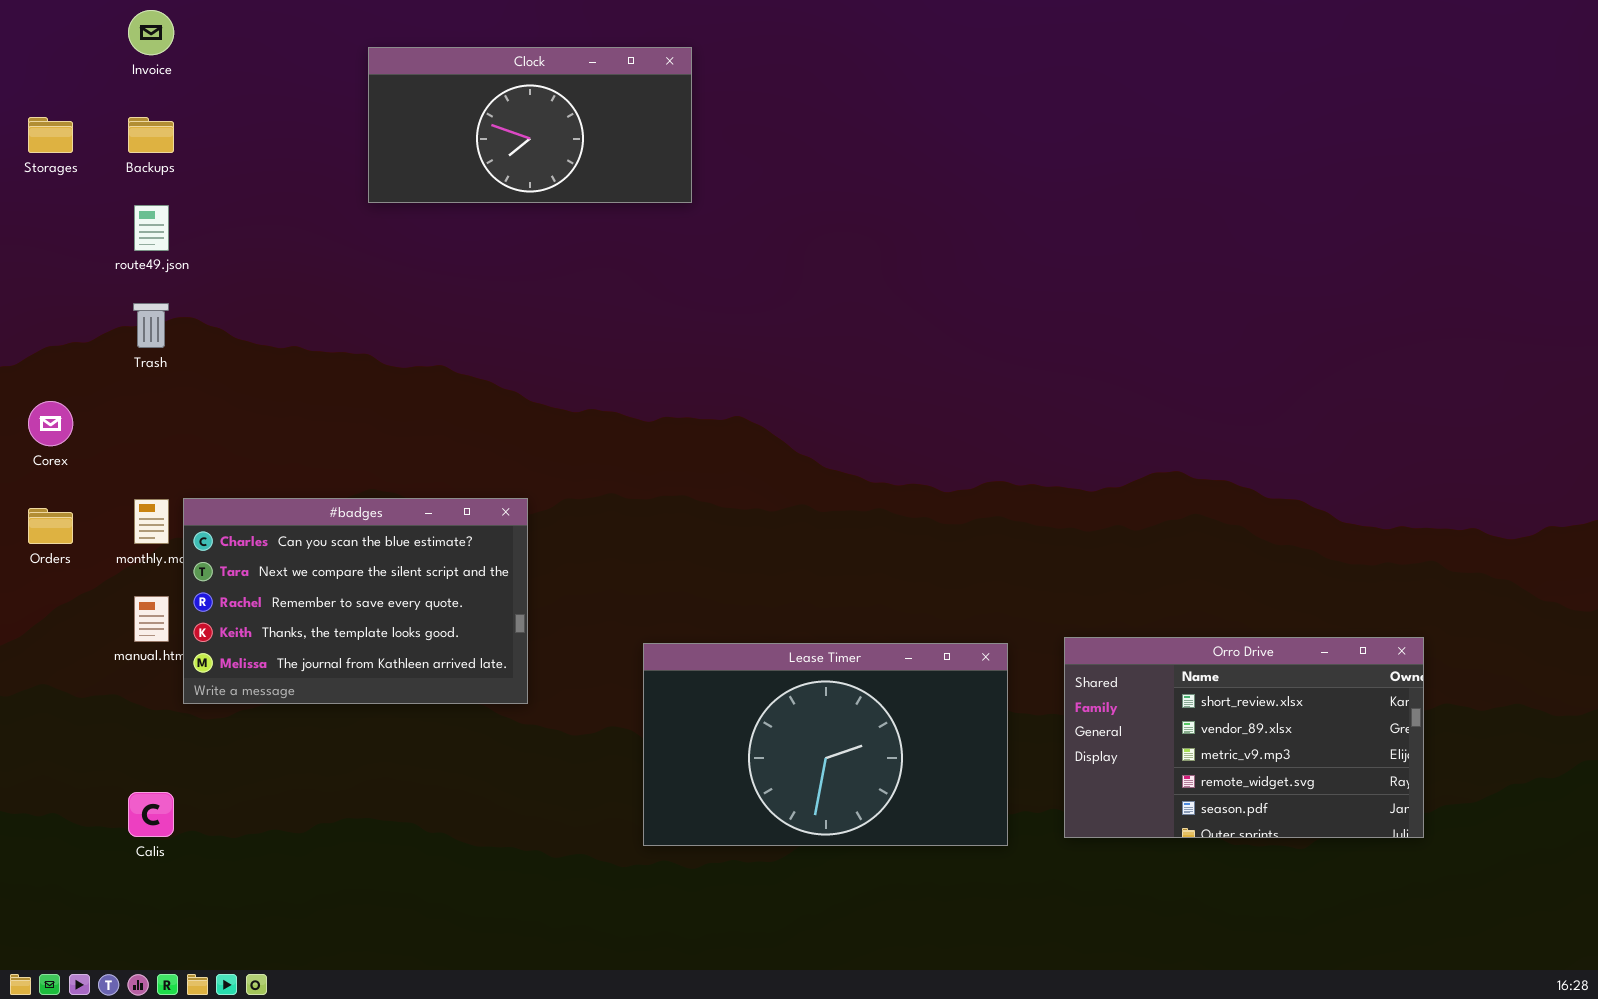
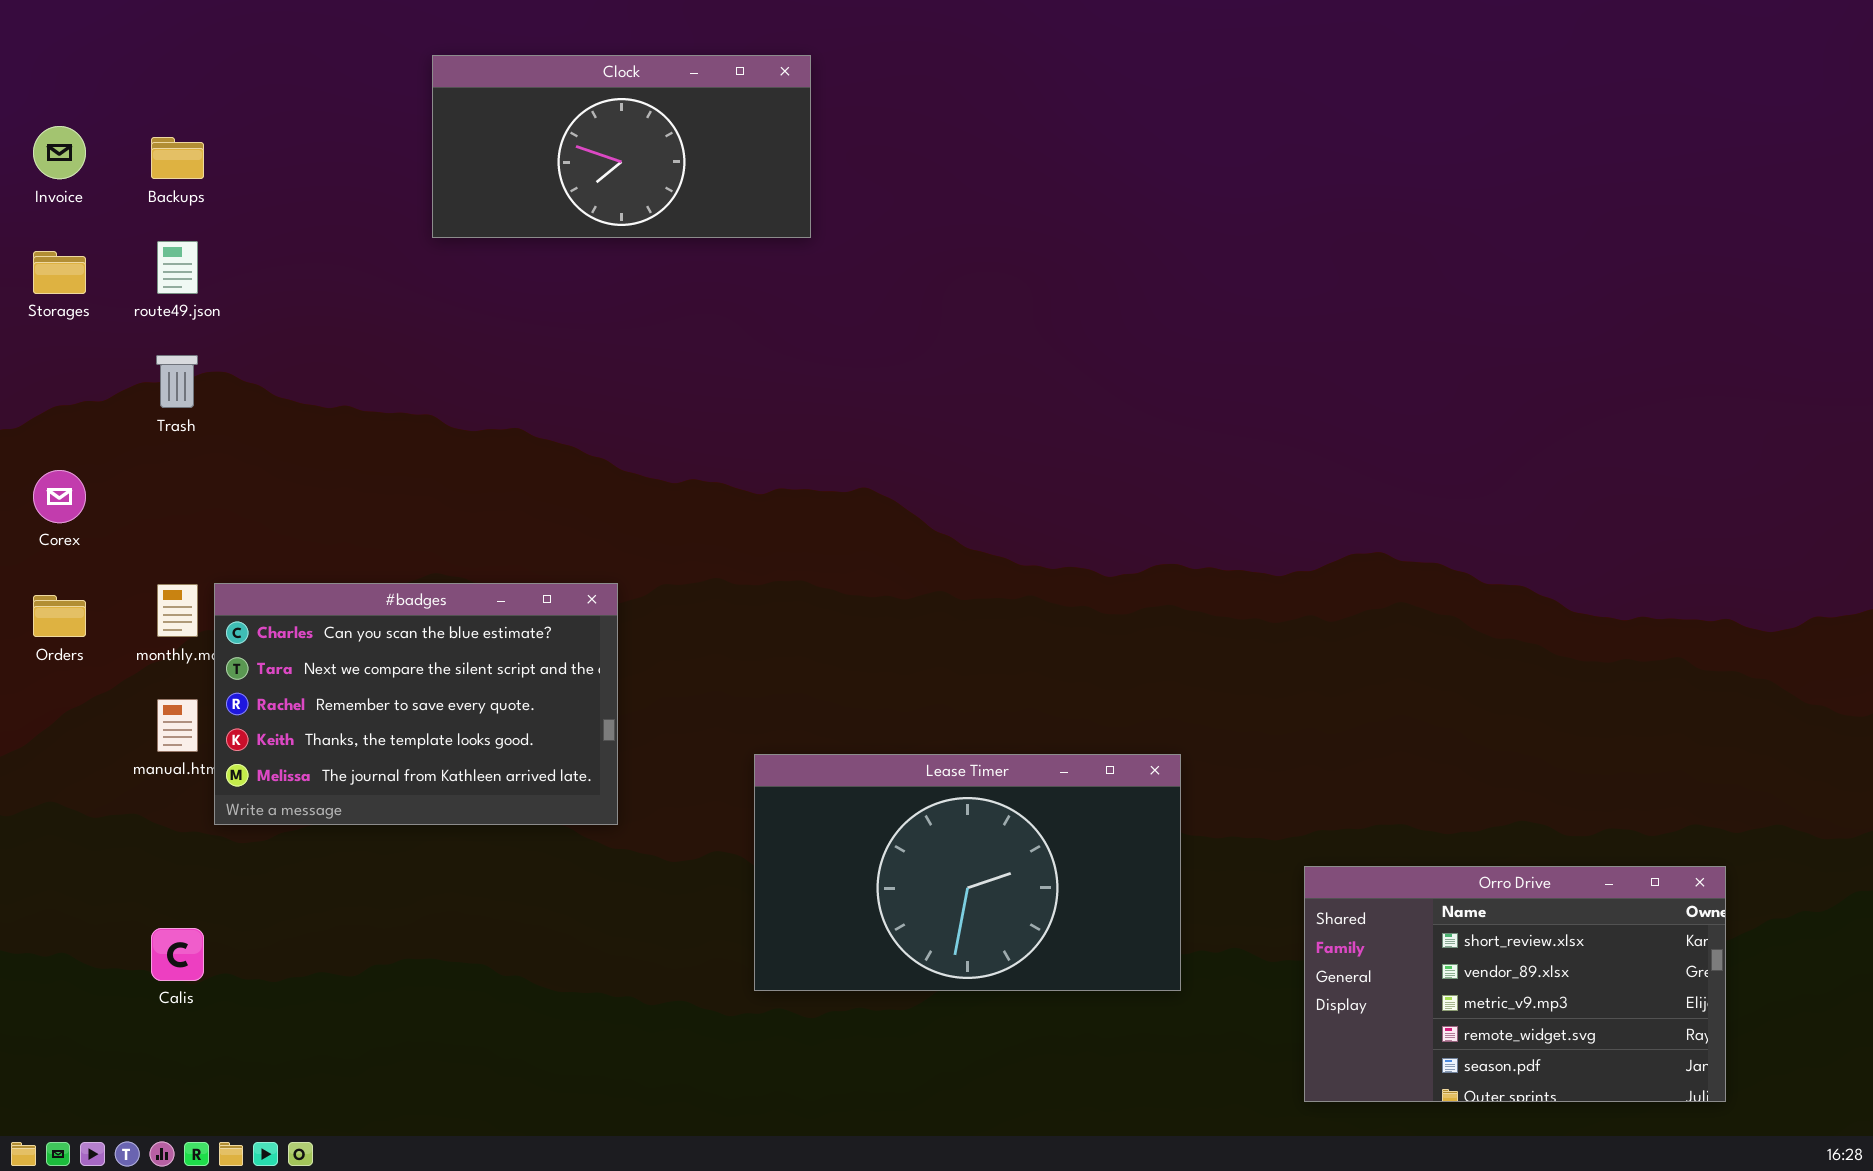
Invoice: [128,10,174,55] -> [33,126,86,179], moved
Storages: [28,117,73,153] -> [33,251,86,294], moved
Orro Drive: [1064,637,1424,838] -> [1304,866,1726,1102], moved

